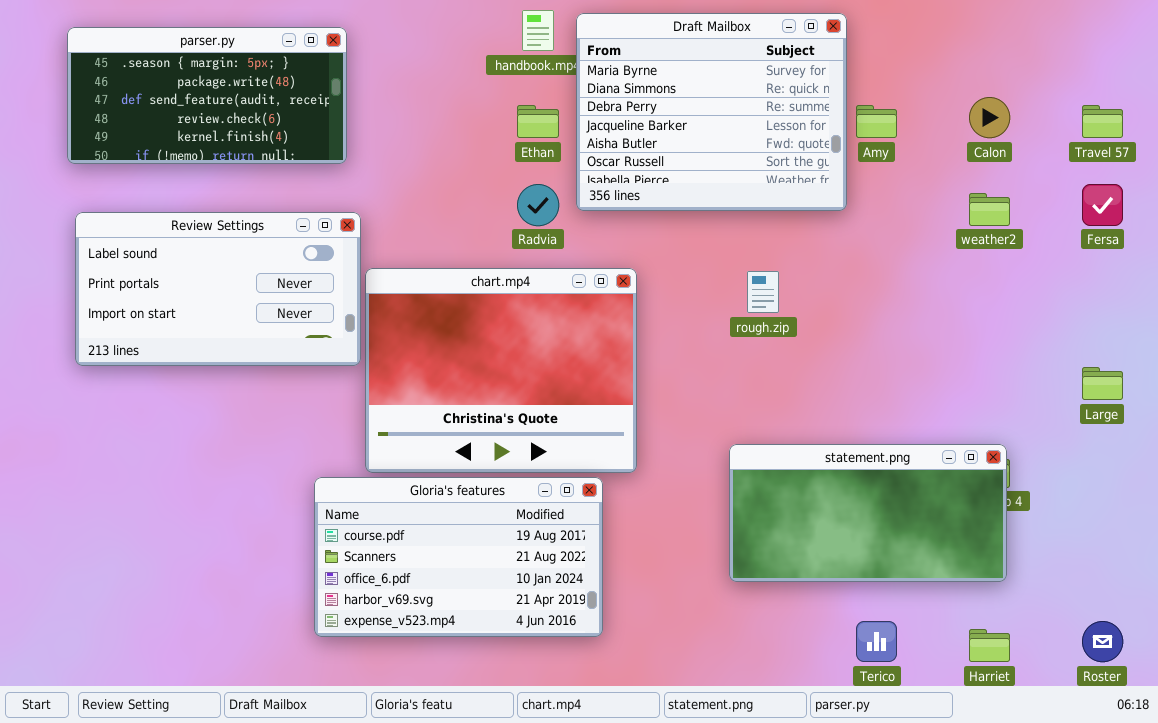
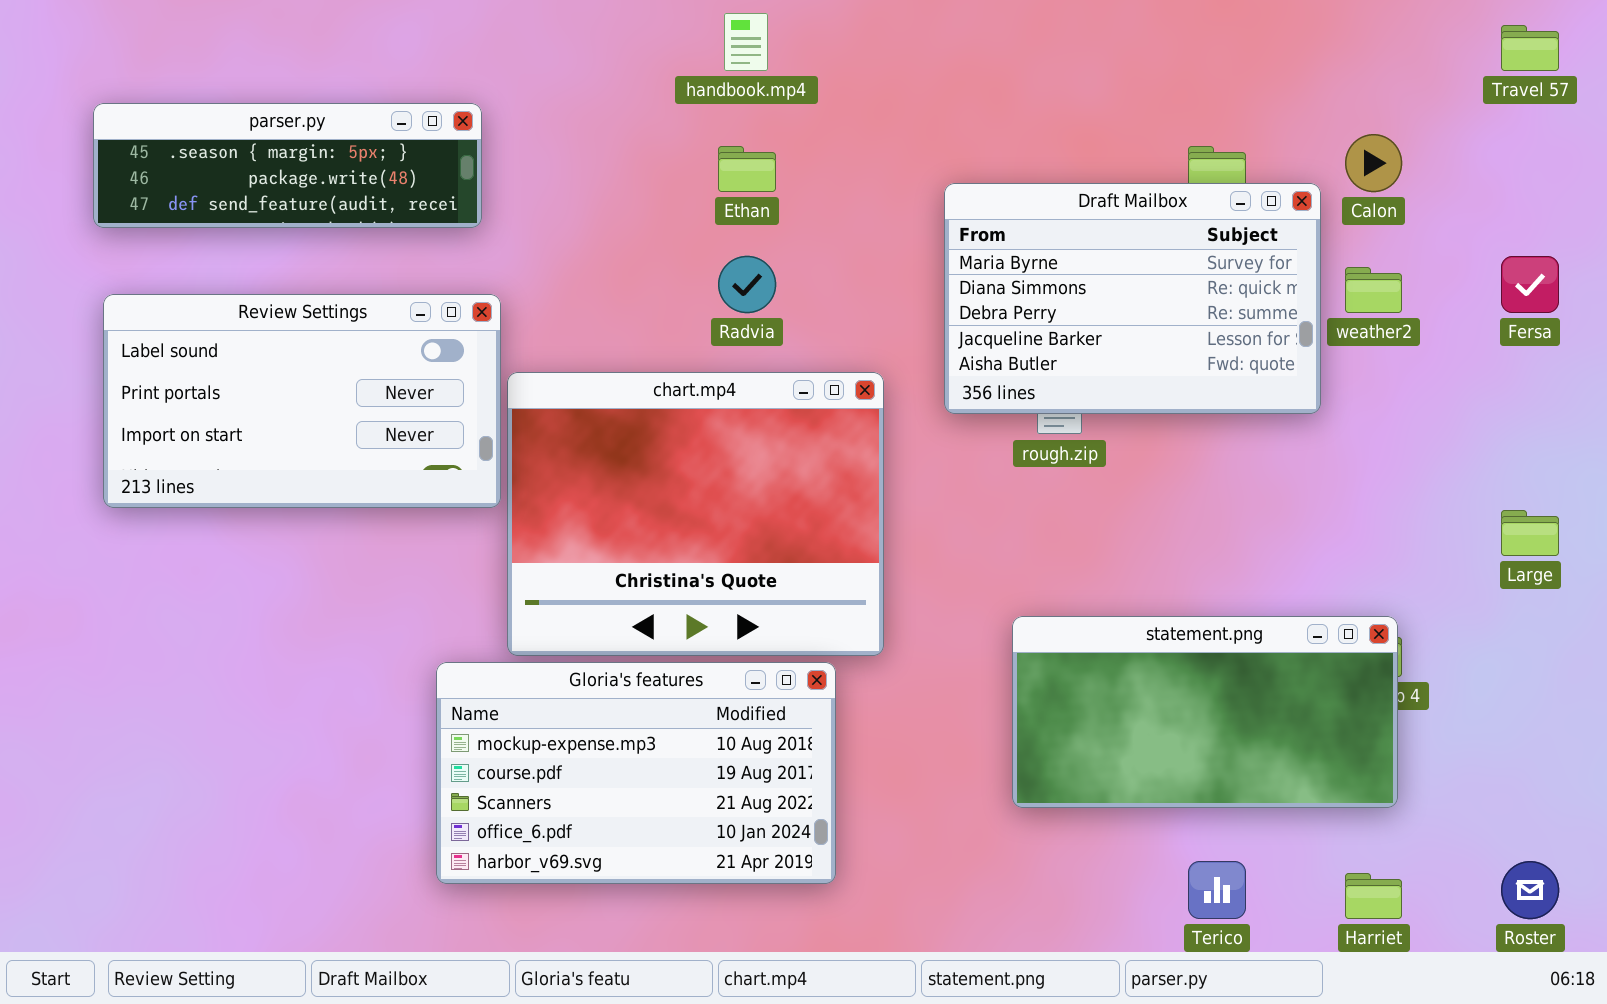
Draft Mailbox: [576,13,847,211] -> [944,183,1321,414], moved, resized
parser.py: [67,27,347,164] -> [93,103,482,228], resized
Travel 57: [1082,105,1123,138] -> [1501,25,1559,71], moved
Gloria's features: [314,477,603,637] -> [436,662,836,884], scrolled up 1 row

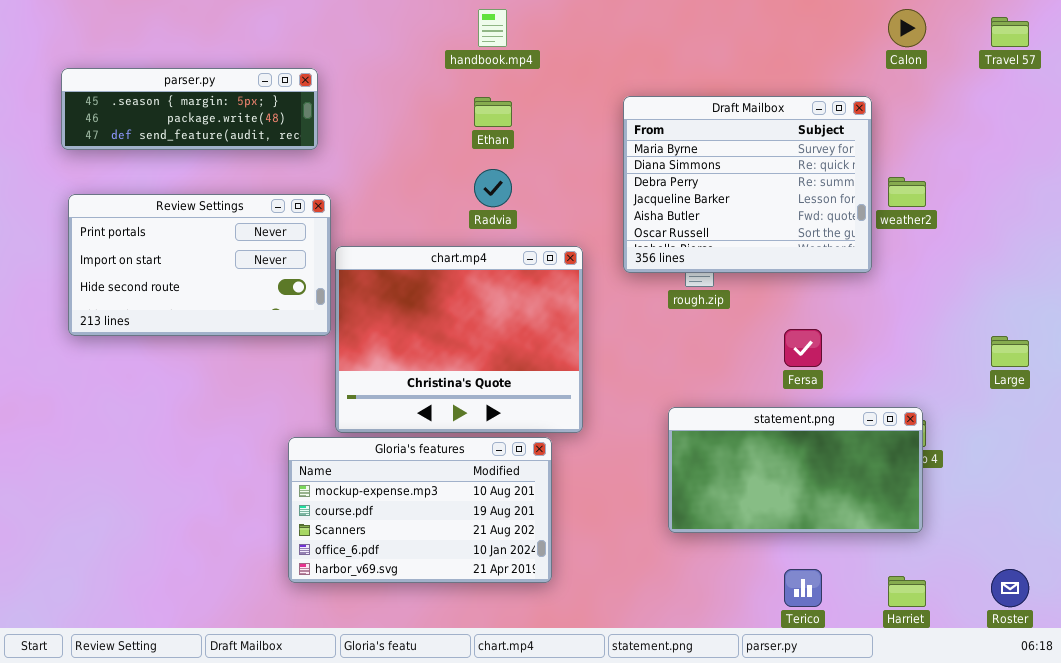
Calon: [1345,134,1402,192] -> [888,9,926,47], moved
Draft Mailbox: [944,183,1321,414] -> [623,96,872,273], resized
Fersa: [1501,256,1559,313] -> [784,329,822,367], moved
Review Settings: [103,294,501,508] -> [68,194,331,336], scrolled down 1 row

